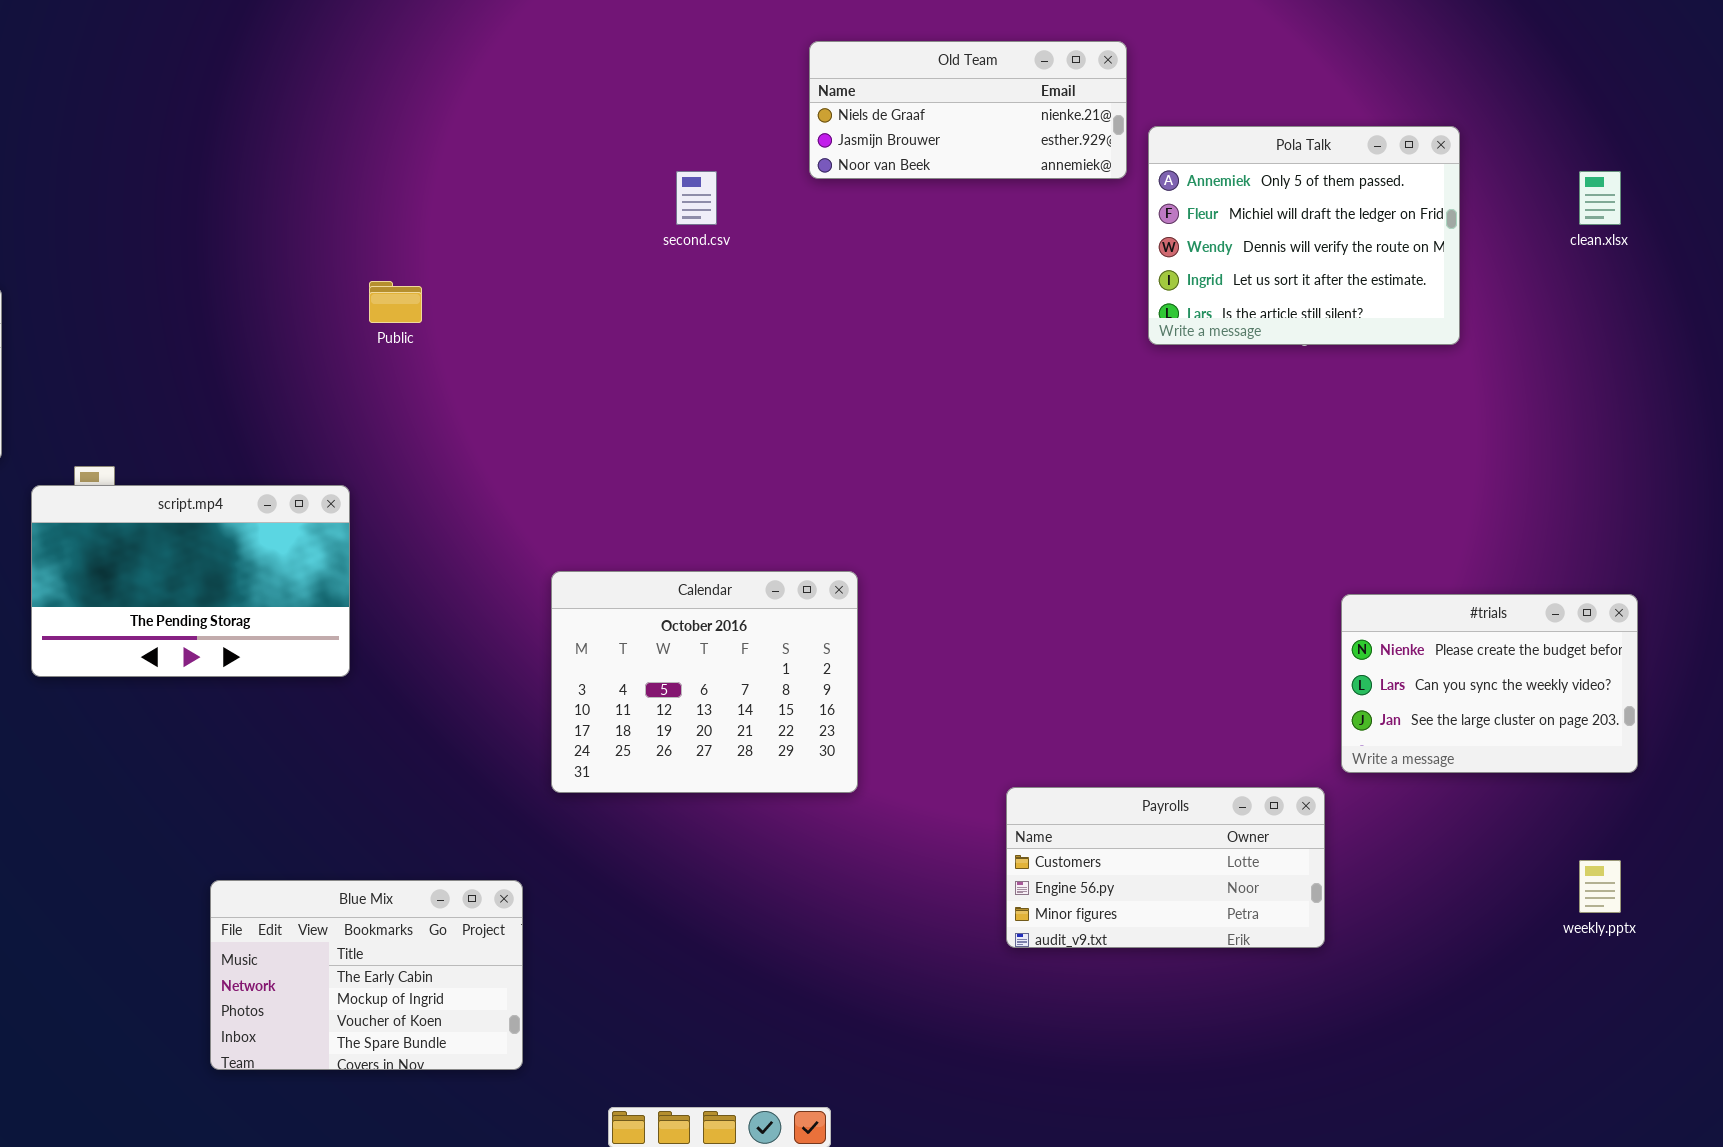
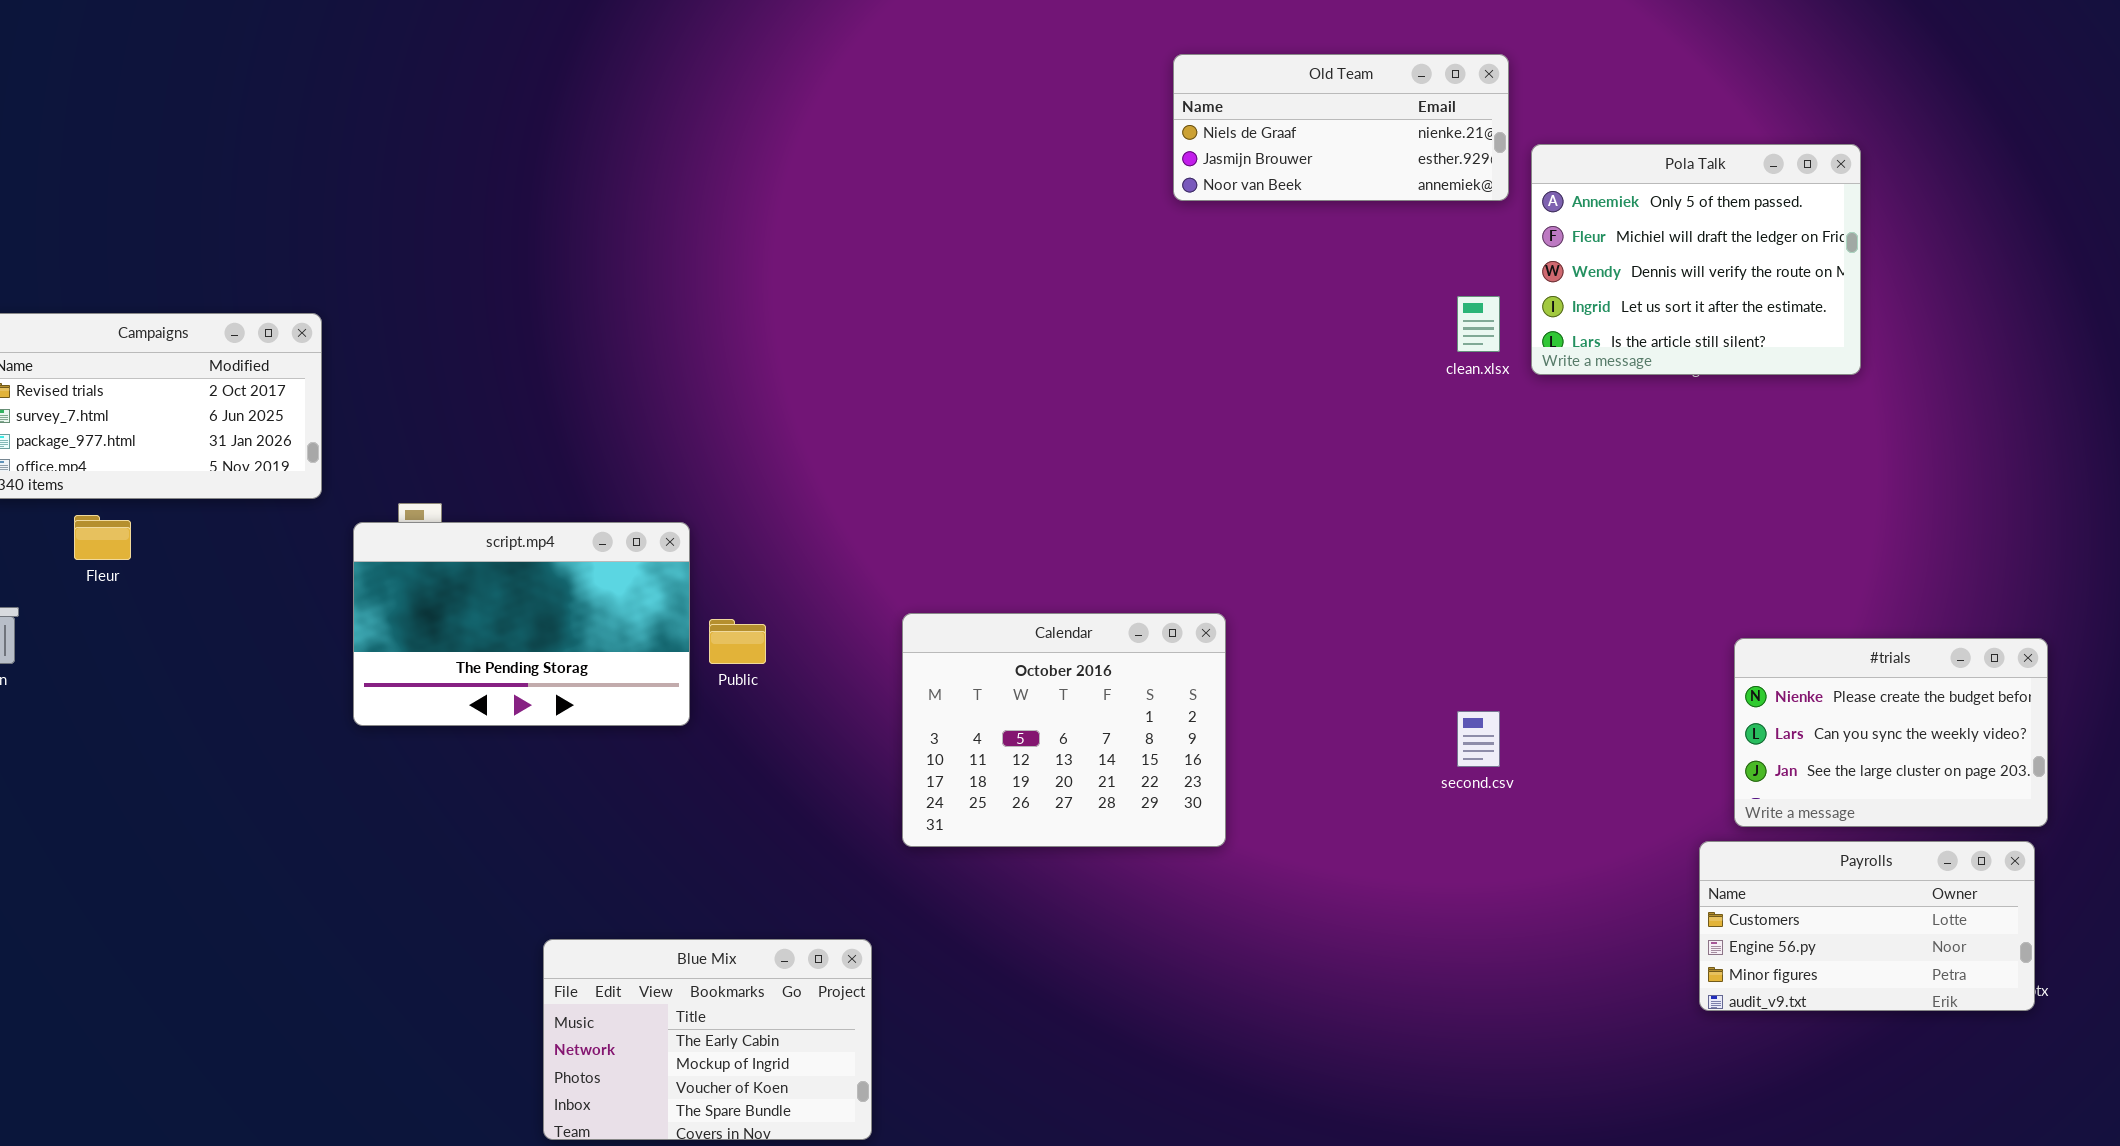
second.csv: [676,171,717,225] -> [1457,711,1500,767], moved
clean.xlsx: [1579,171,1621,225] -> [1457,296,1500,352], moved
Public: [369,281,422,323] -> [709,619,766,664], moved
Payrolls: [1006,787,1325,948] -> [1699,841,2035,1011], moved

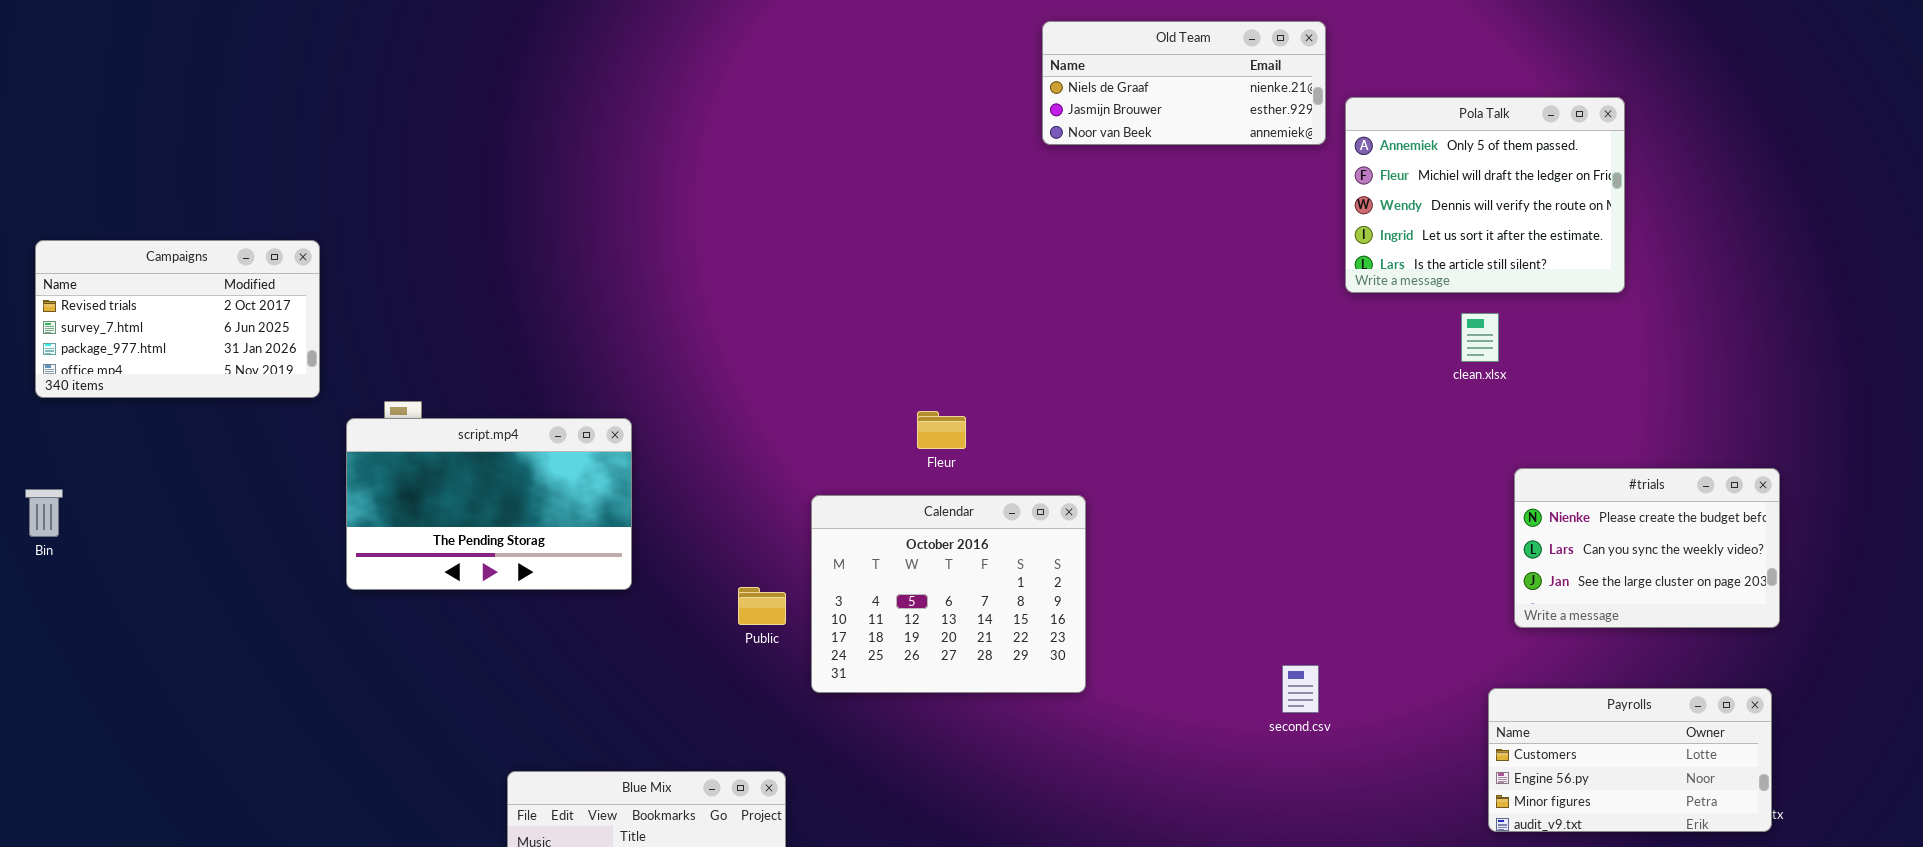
clean.xlsx: [1457,296,1500,352] -> [1461,313,1499,362], moved
Fleur: [74,515,131,560] -> [917,411,966,449], moved
Public: [709,619,766,664] -> [738,587,786,625], moved
#trials: [1734,638,2048,827] -> [1514,468,1780,628], moved
second.csv: [1457,711,1500,767] -> [1282,665,1319,713], moved

